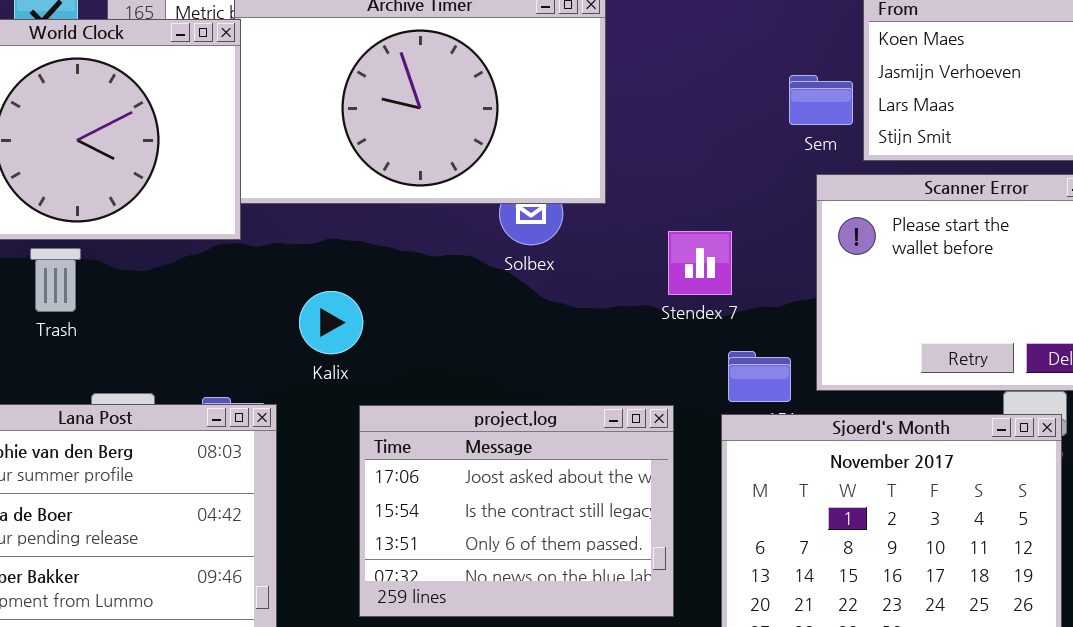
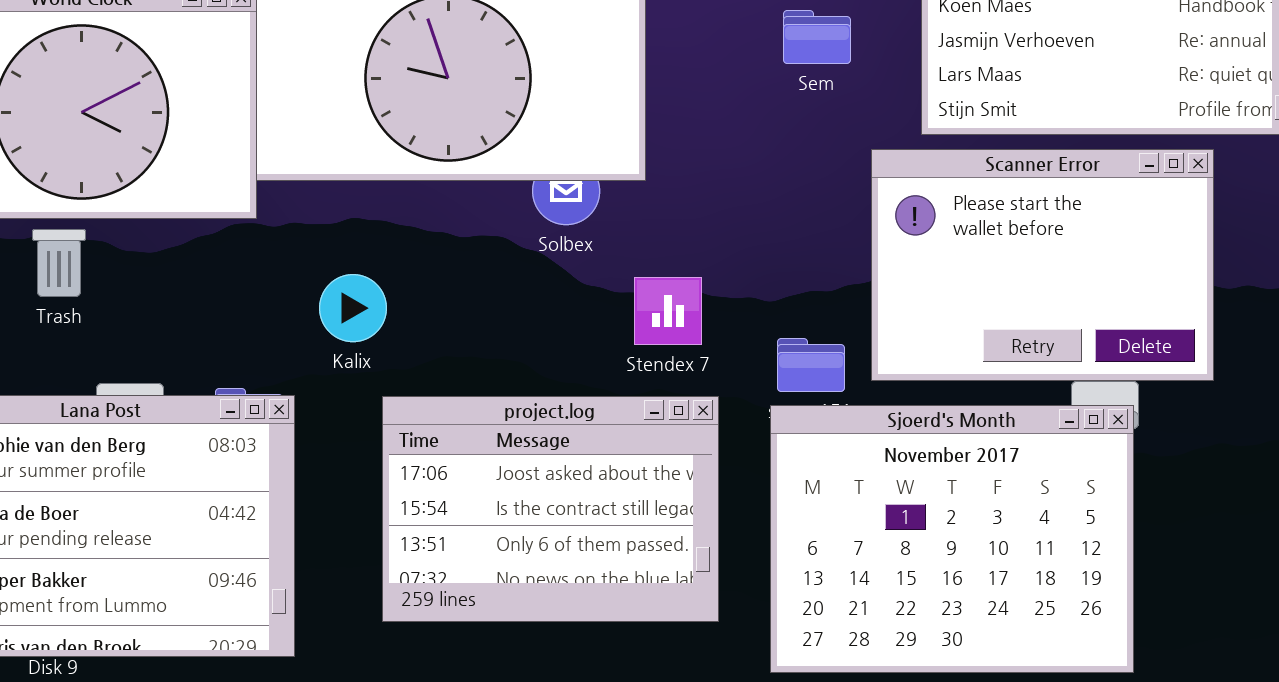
Sem: [789,75,853,125] -> [783,10,851,64], moved
Stendex 7: [668,231,732,295] -> [634,277,702,345], moved

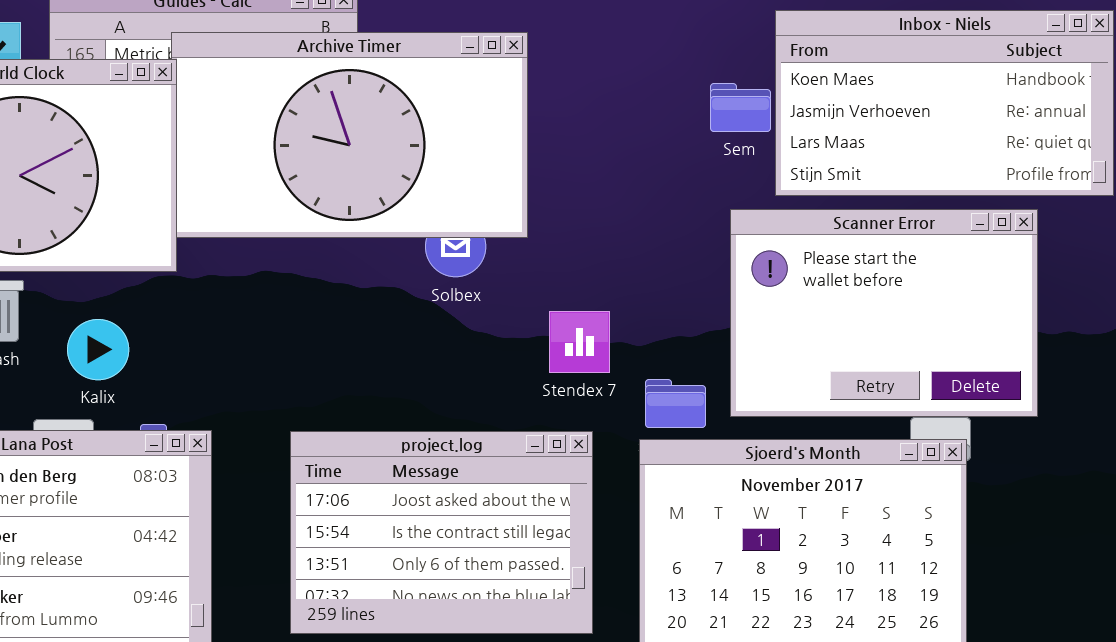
Sem: [783,10,851,64] -> [710,83,771,132], moved
Kalix: [319,274,387,342] -> [67,319,129,380], moved
Stendex 7: [634,277,702,345] -> [549,311,610,373], moved

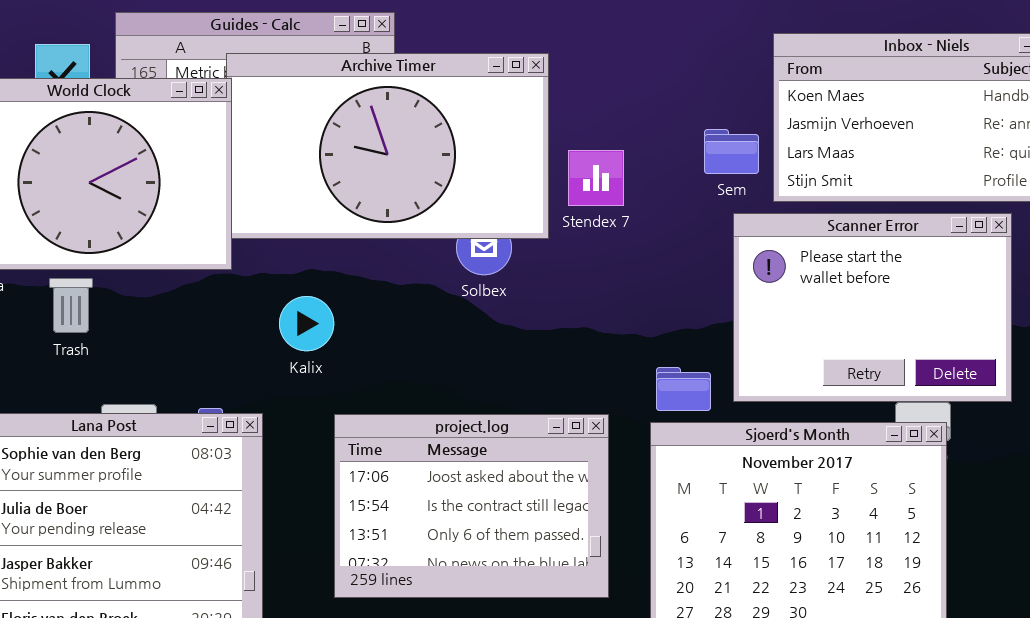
Sem: [710,83,771,132] -> [704,129,759,174], moved
Stendex 7: [549,311,610,373] -> [568,150,624,206], moved
Kalix: [67,319,129,380] -> [279,296,334,351], moved

